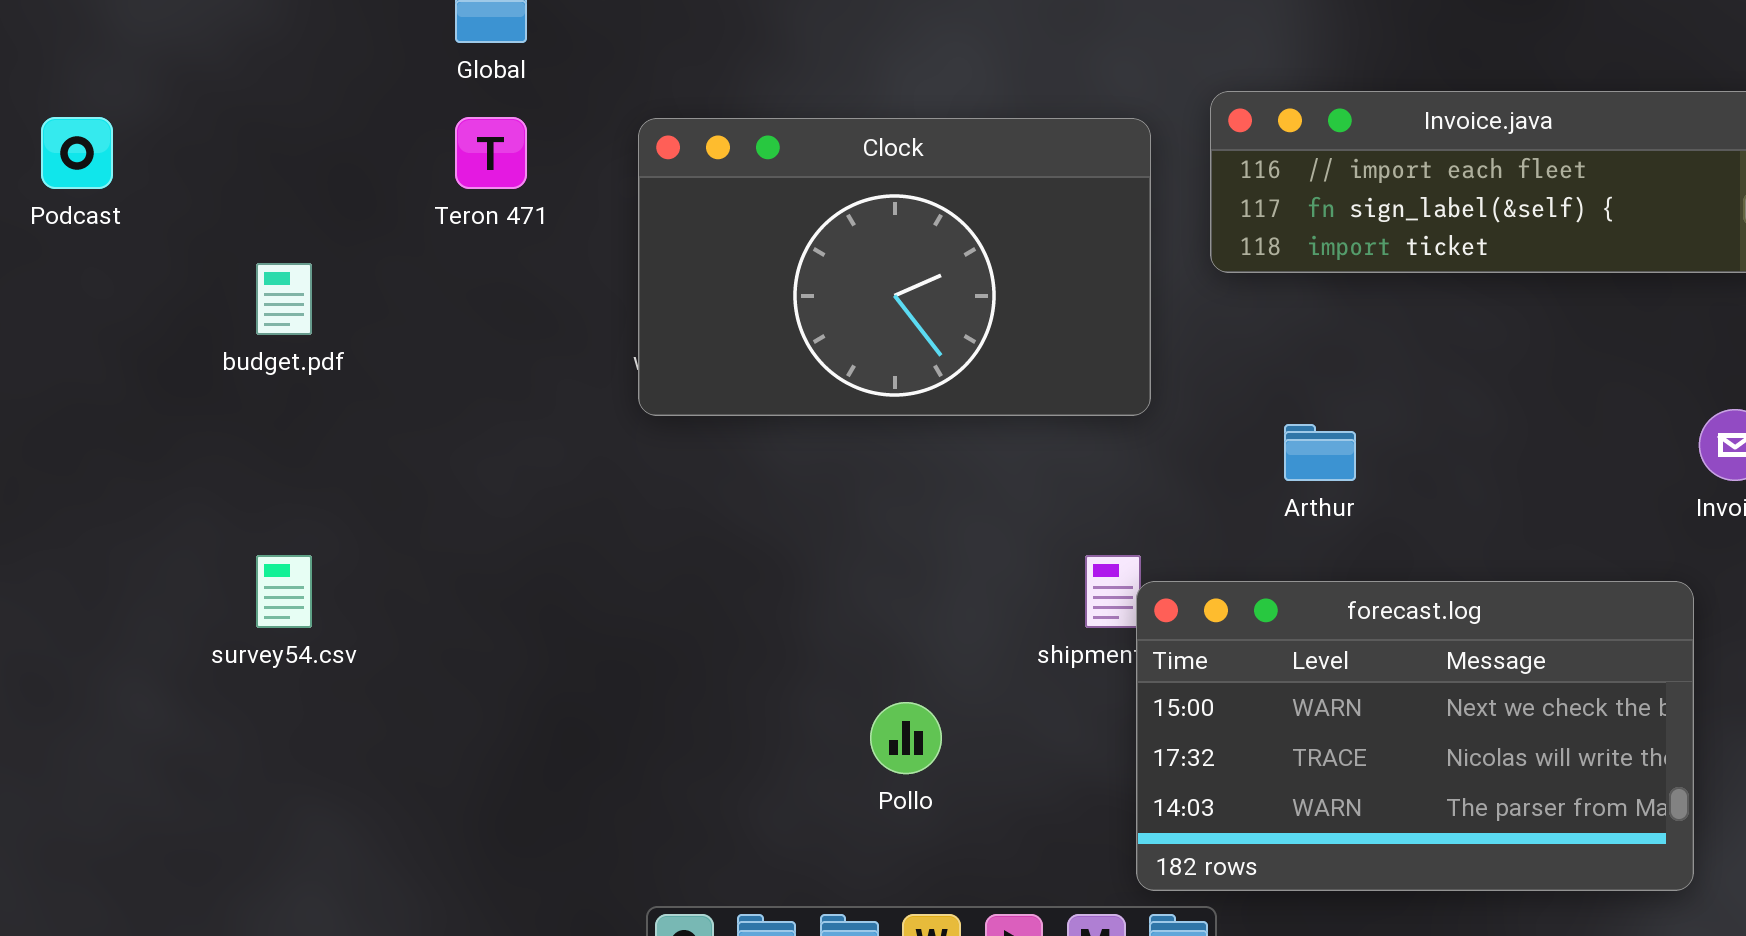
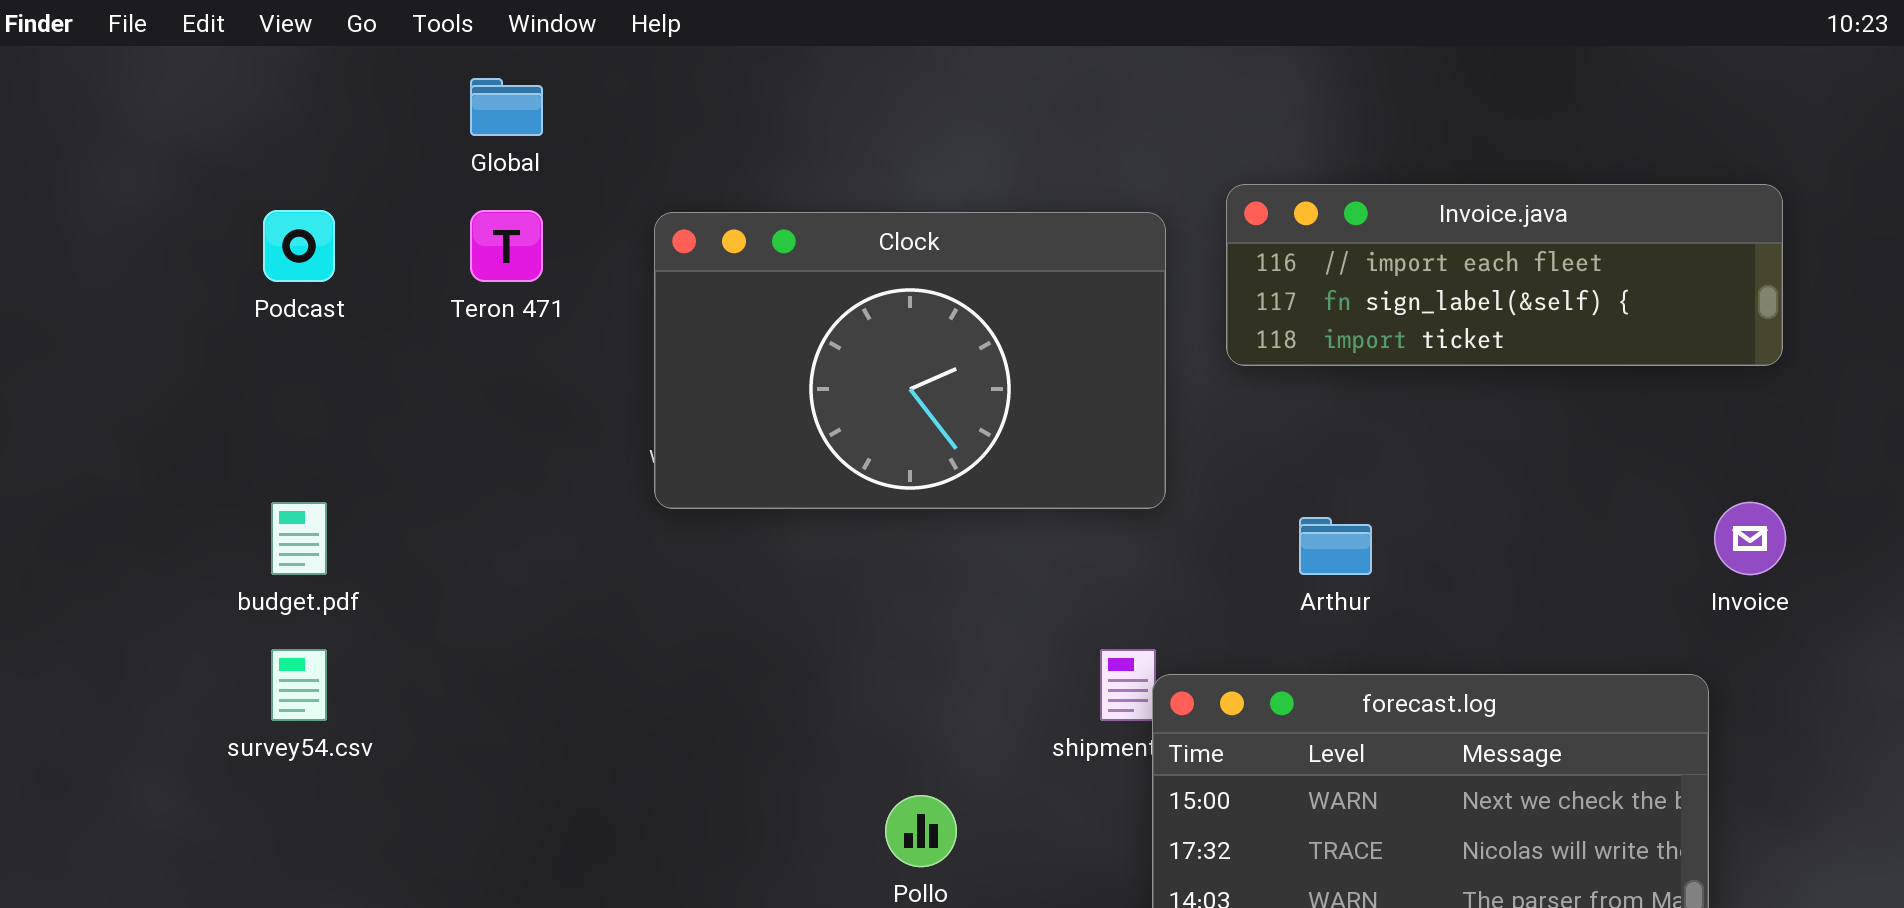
Podcast: [41,117,113,189] -> [263,210,335,282], moved
budget.pdf: [256,263,312,335] -> [271,502,327,575], moved

